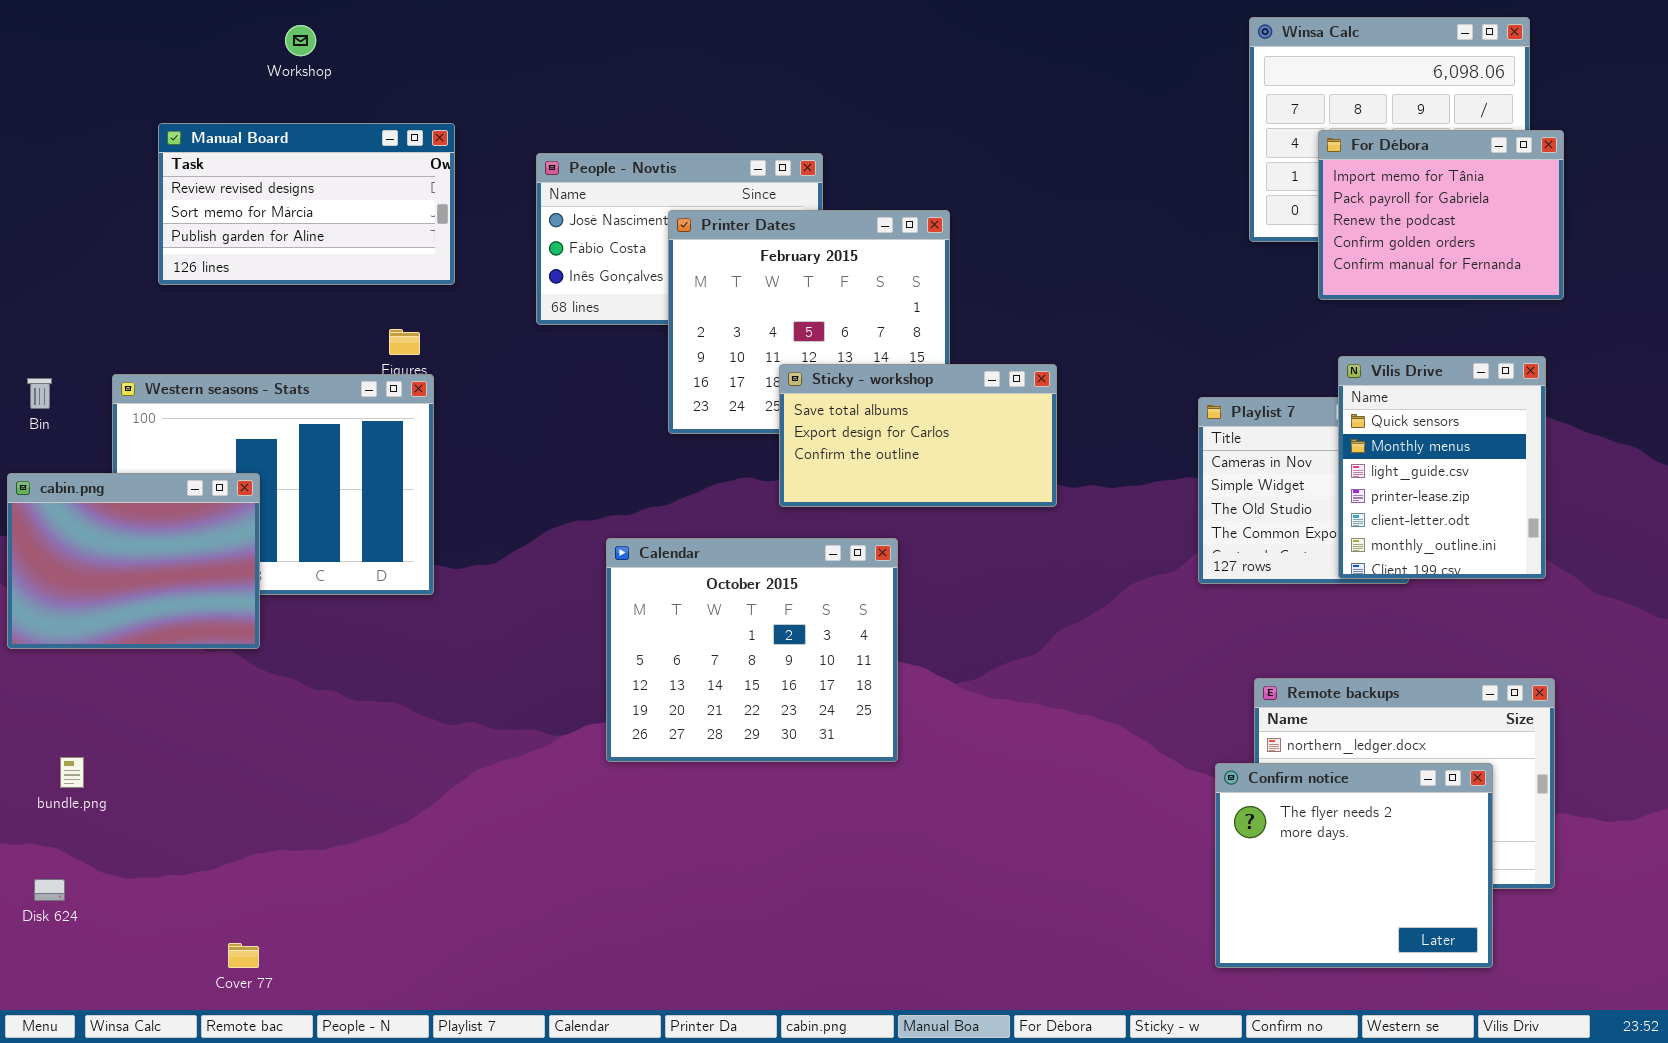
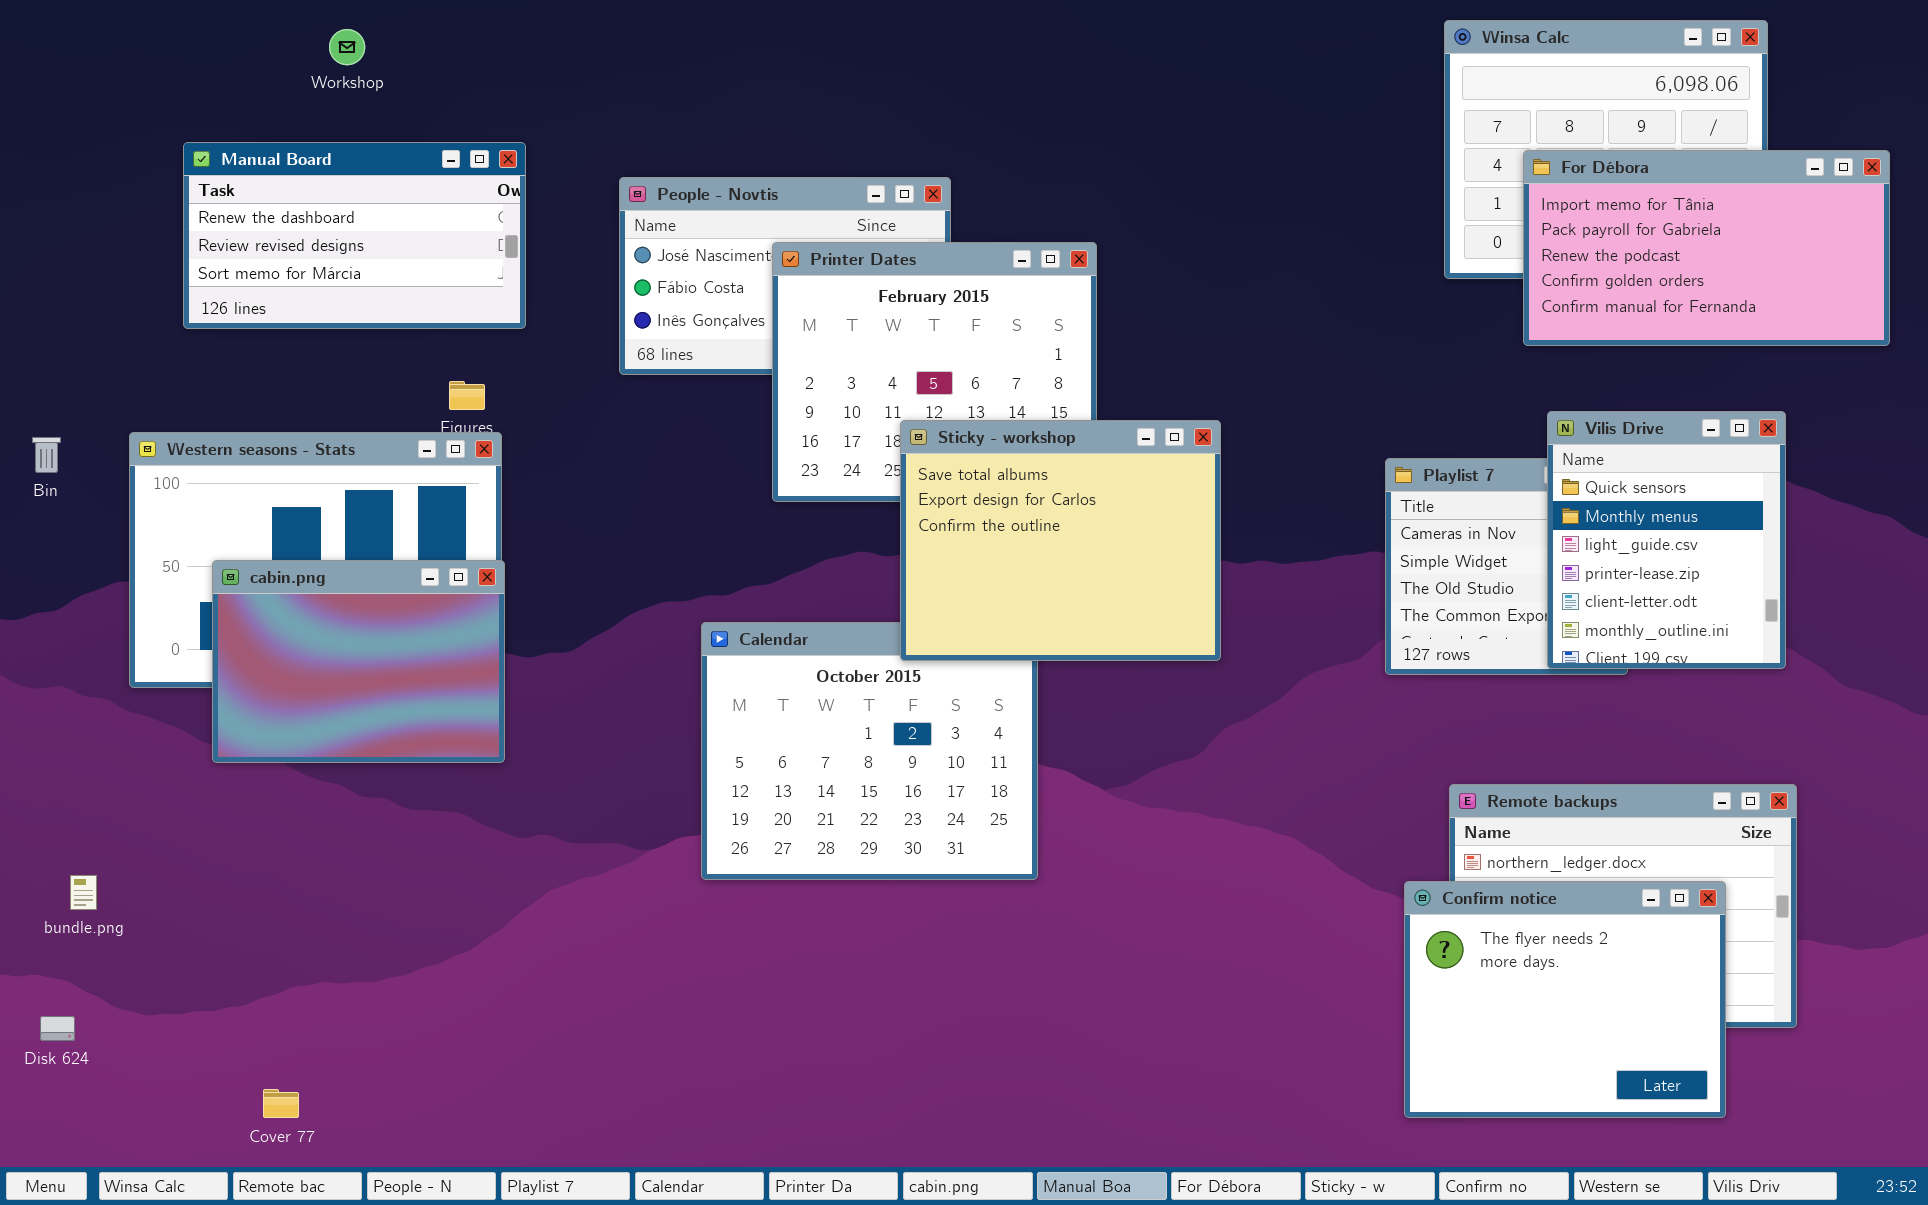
Manual Board: [158,123,455,285] -> [183,142,526,329], scrolled up 1 row
For Débora: [1318,130,1564,300] -> [1523,150,1890,346], resized
Sticky - workshop: [779,364,1057,507] -> [900,420,1221,661], resized
cabin.png: [7,473,260,649] -> [212,560,505,763], moved

